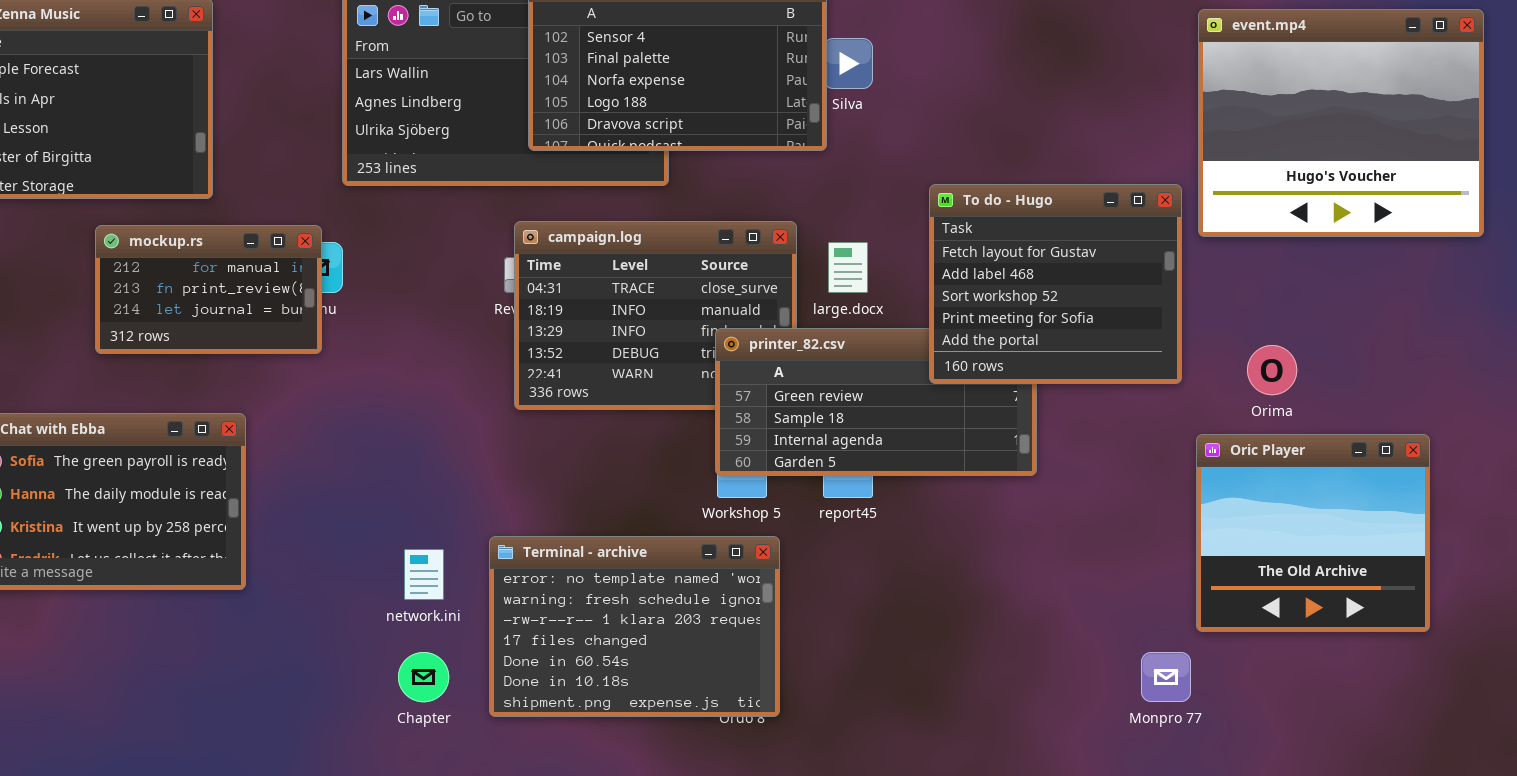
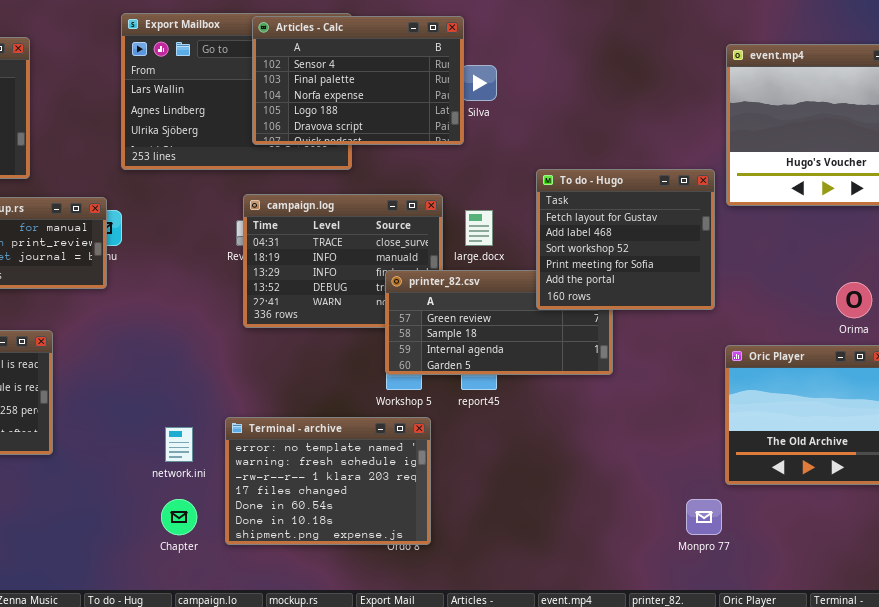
Orima: [1247,345,1297,395] -> [836,282,872,318], moved

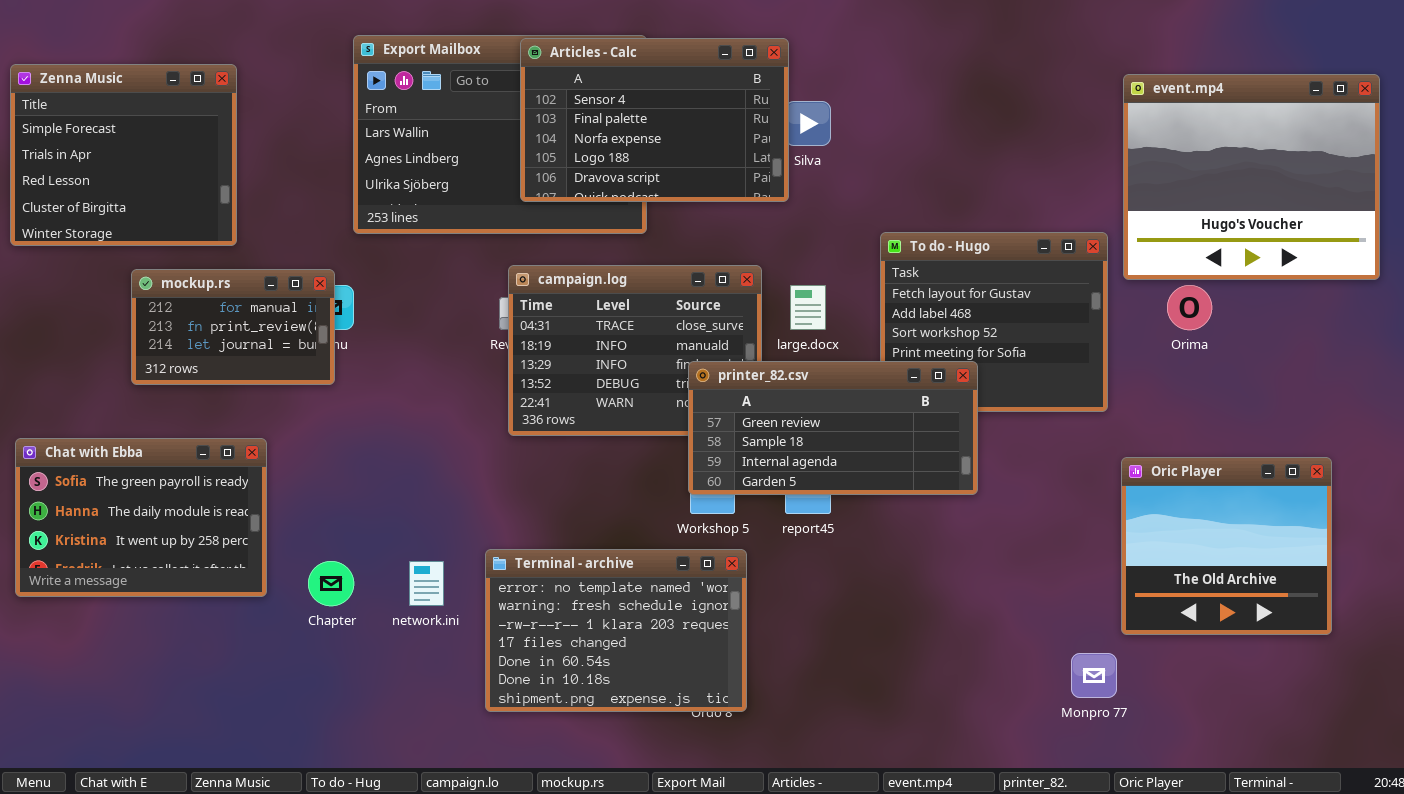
printer_82.csv: [385,270,613,375] -> [688,361,978,495], raised
Orima: [836,282,872,318] -> [1167,285,1212,330], moved
Chapter: [161,499,197,535] -> [308,561,354,606], moved

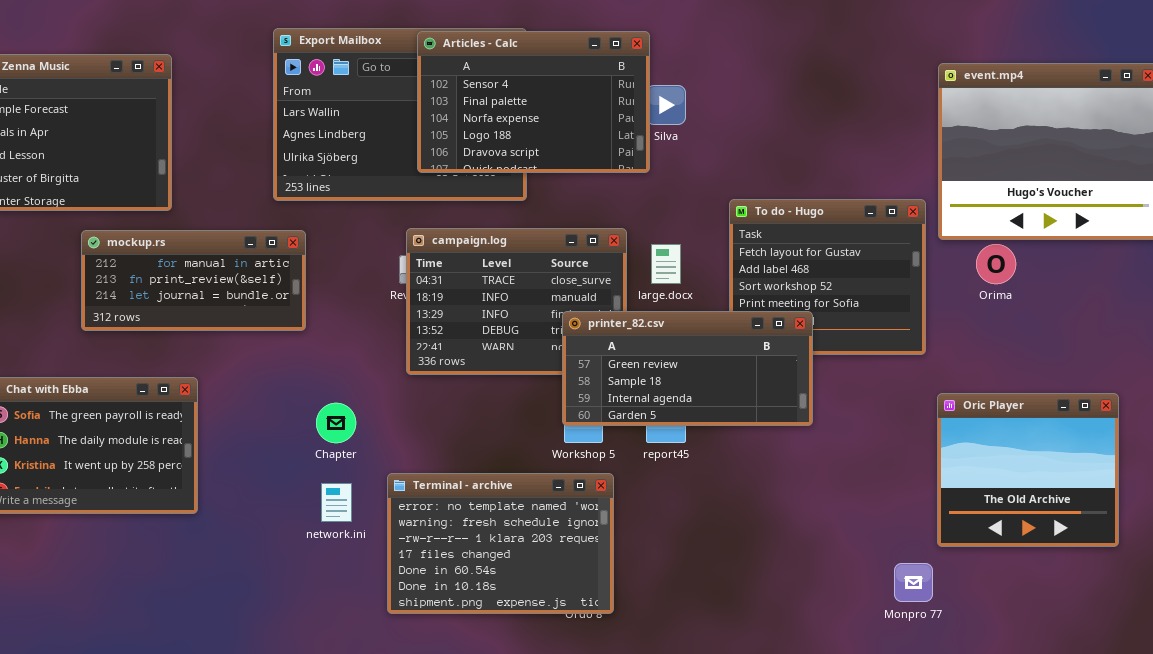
mockup.rs: [131,269,335,385] -> [81,230,306,331], resized
Chapter: [308,561,354,606] -> [316,403,356,443], moved

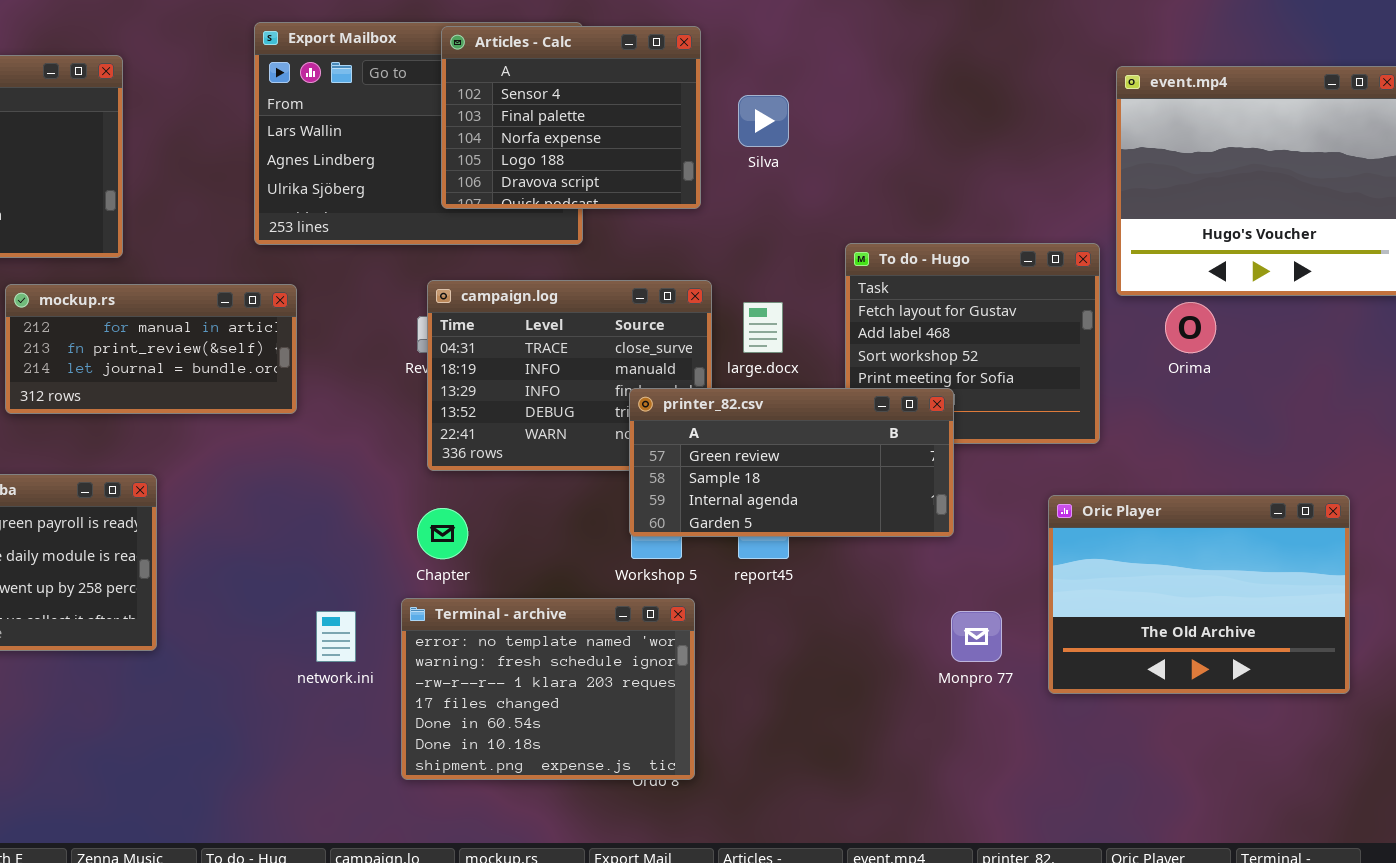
Articles - Calc: [417,31,650,173] -> [441,26,701,209], resized
Oric Player: [937,393,1119,547] -> [1048,495,1350,694], resized
Chapter: [316,403,356,443] -> [417,508,468,559], moved
Monpro 77: [894,563,933,602] -> [951,611,1002,662], moved

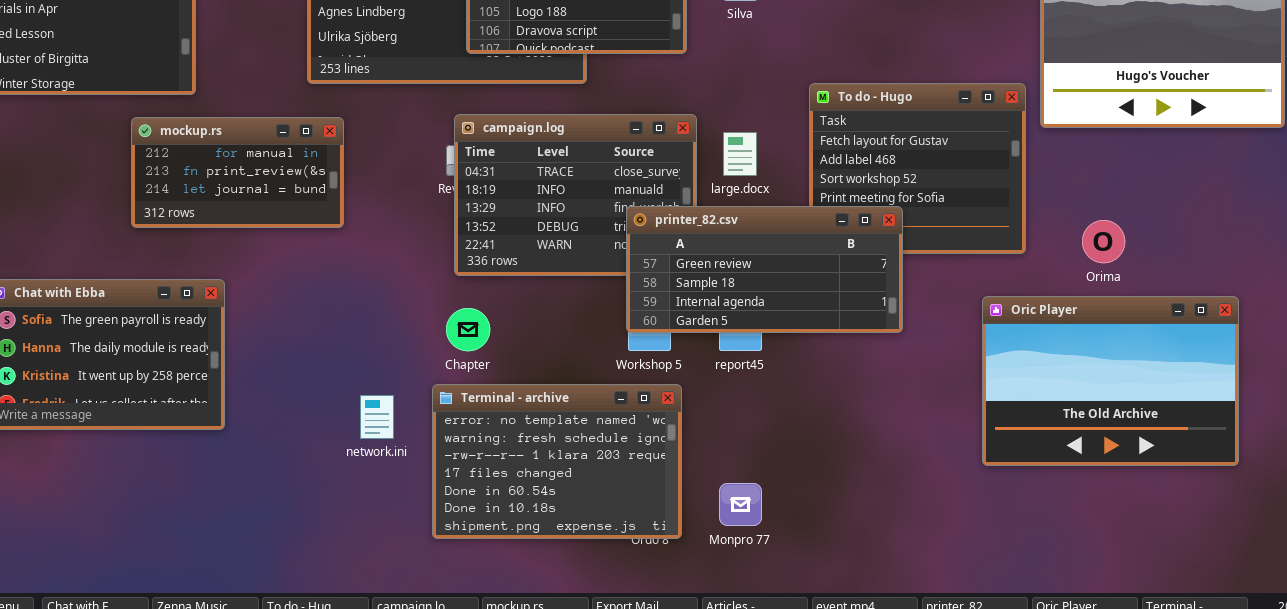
mockup.rs: [5,284,297,414] -> [131,117,344,228], resized
Orima: [1165,302,1216,353] -> [1082,220,1125,263], moved
Monpro 77: [951,611,1002,662] -> [719,483,762,526], moved

